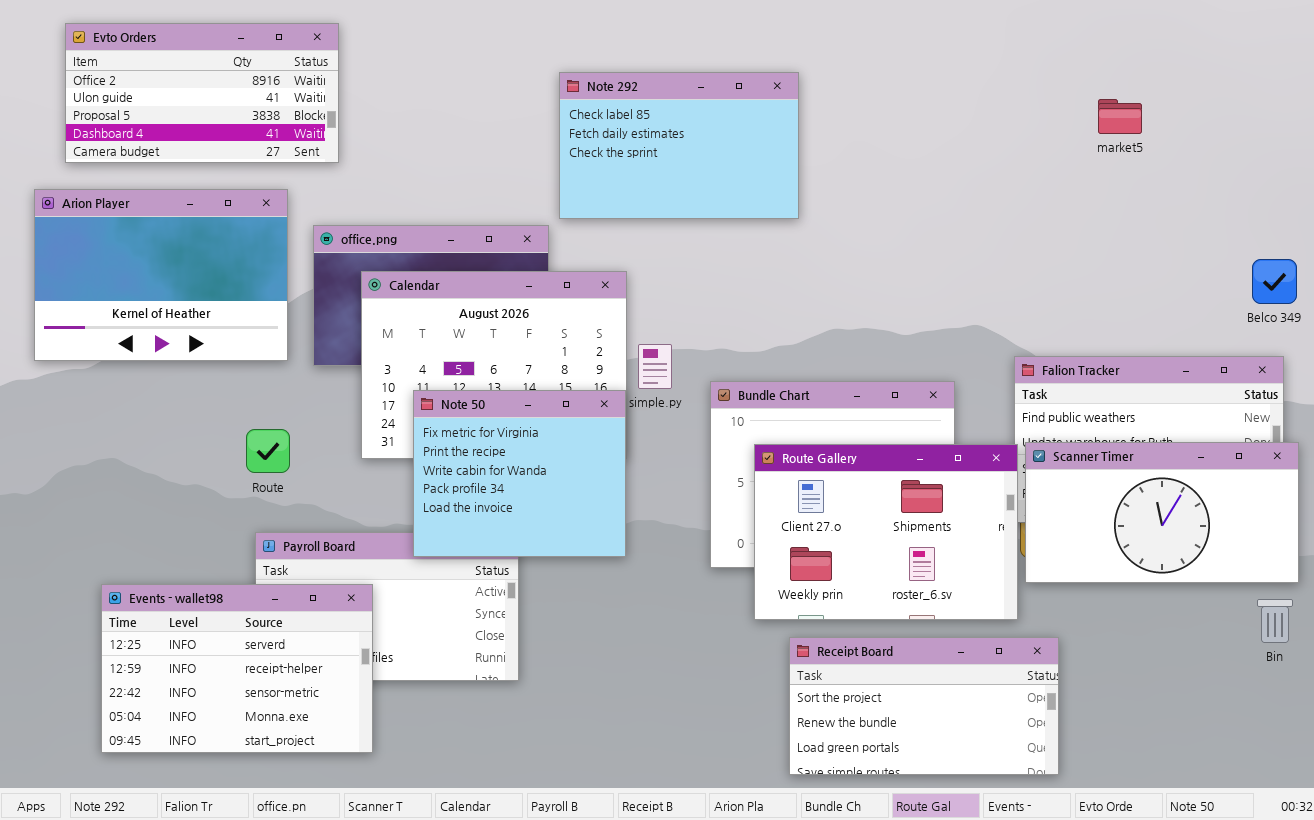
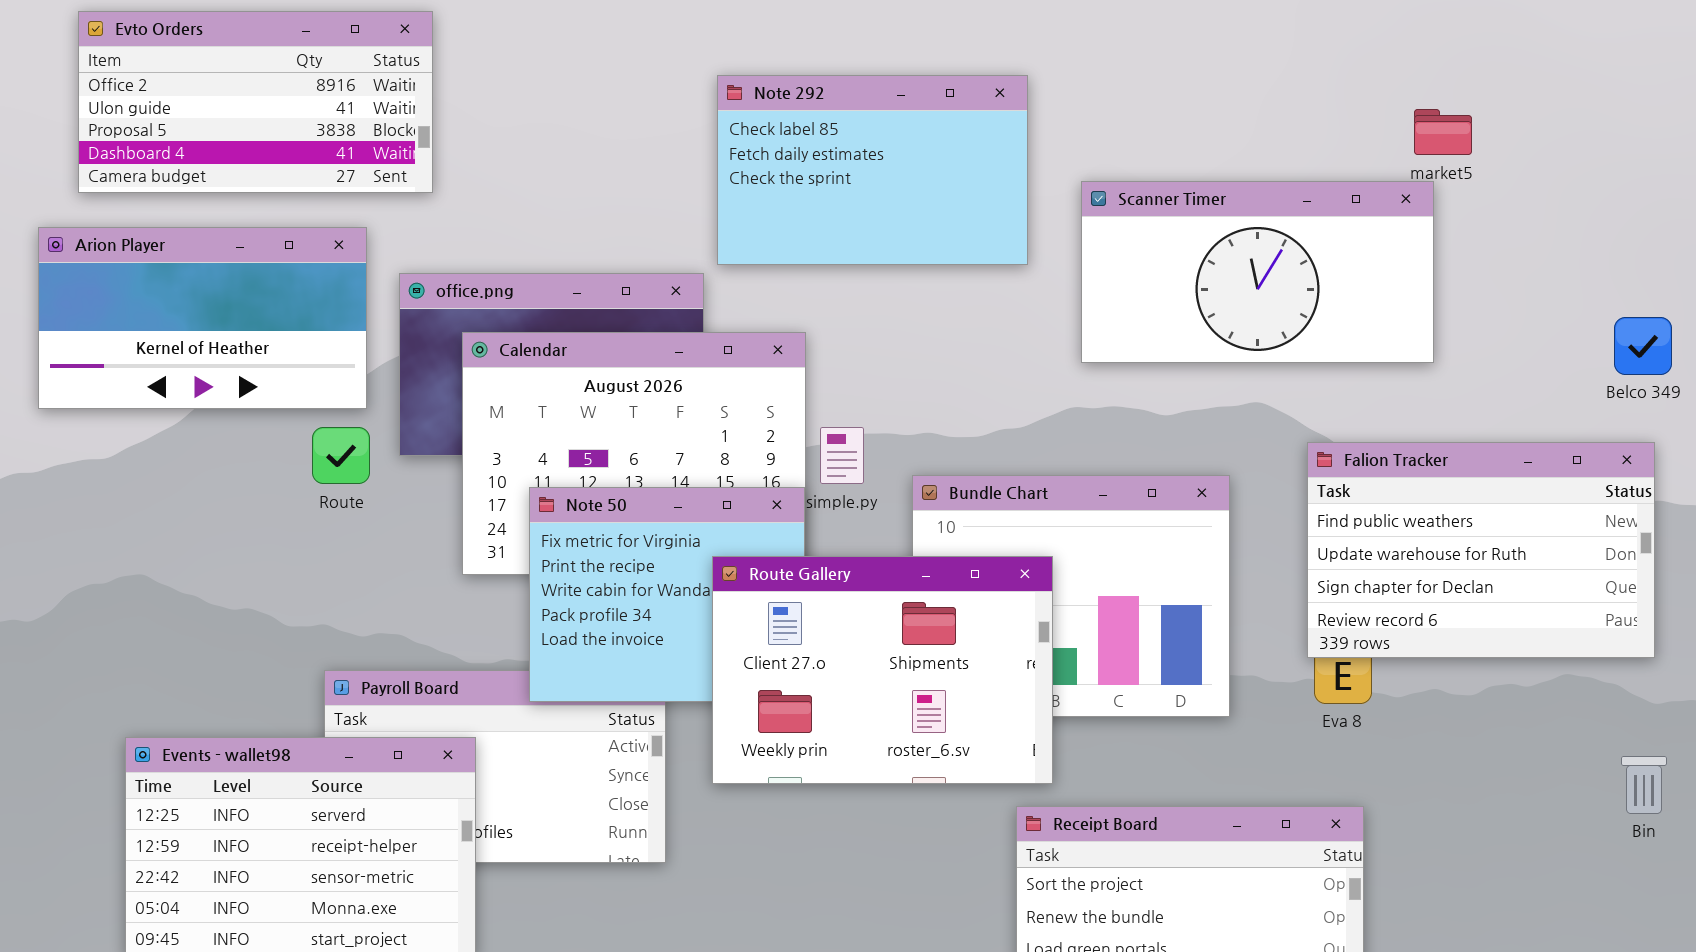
Arion Player: [34,189,288,361] -> [38,227,367,409], resized
Route: [246,429,290,473] -> [312,427,370,484], moved
Scanner Timer: [1025,442,1299,583] -> [1081,181,1434,363], moved
Route Gallery: [754,444,1018,620] -> [712,556,1053,784], moved

